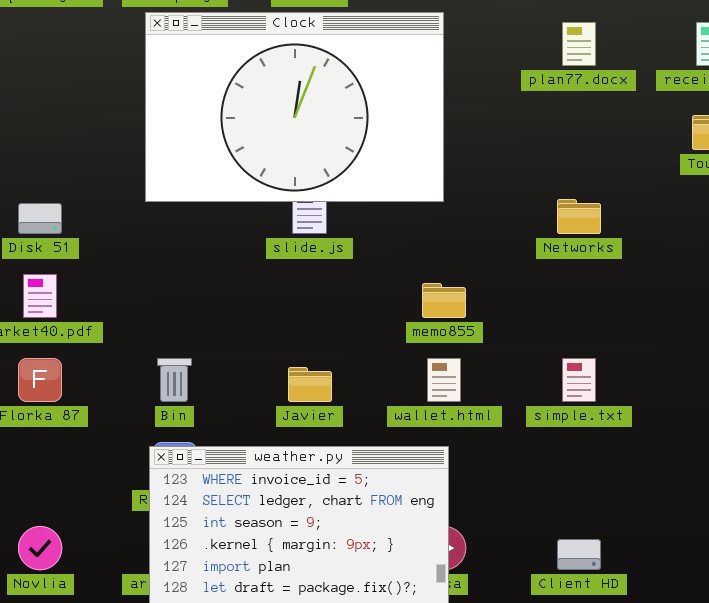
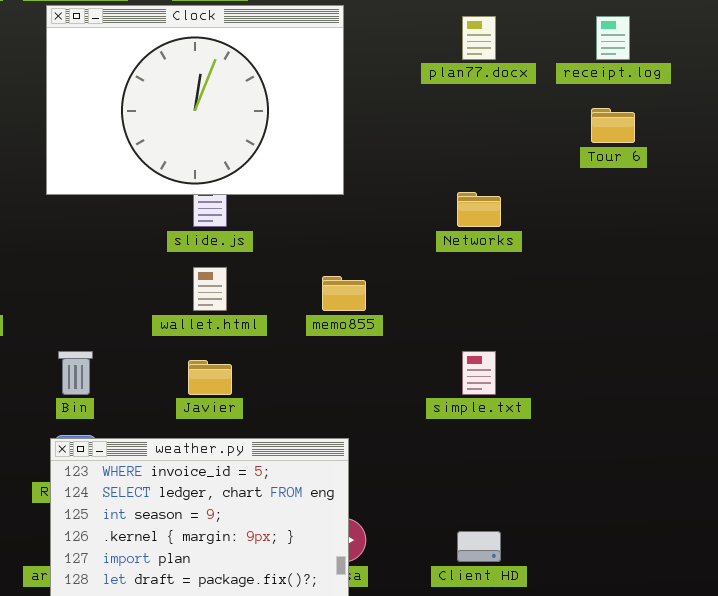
wallet.html: [427,358,461,402] -> [193,267,227,311], moved

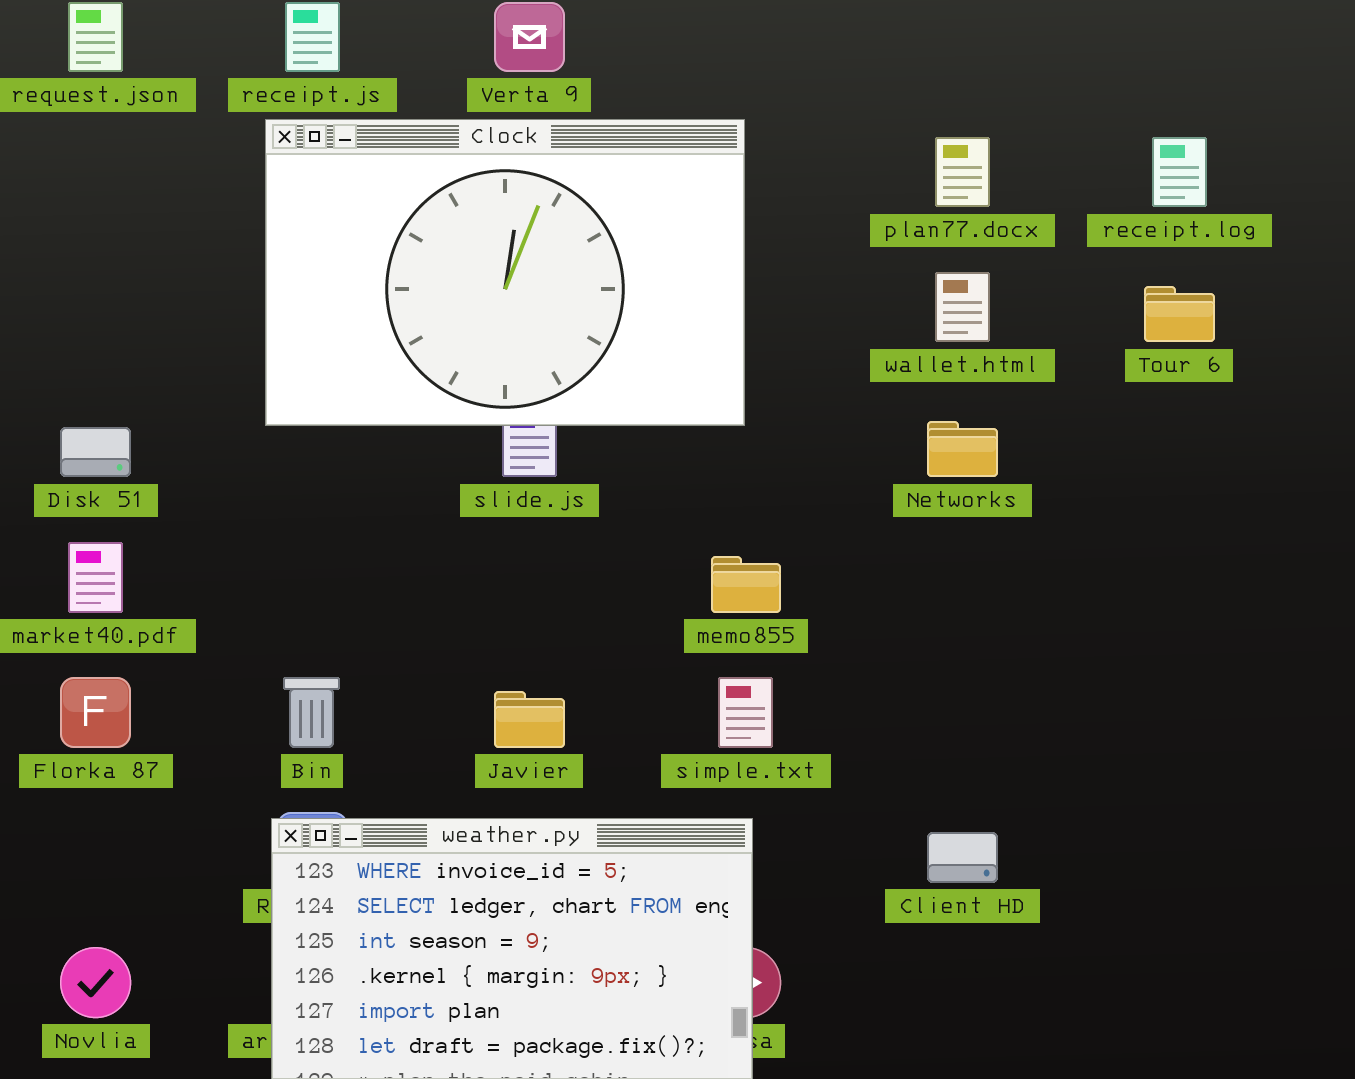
wallet.html: [193,267,227,311] -> [935,272,990,342], moved
simple.txt: [462,351,496,395] -> [718,677,773,748], moved
Client HD: [457,531,501,562] -> [927,832,998,883], moved

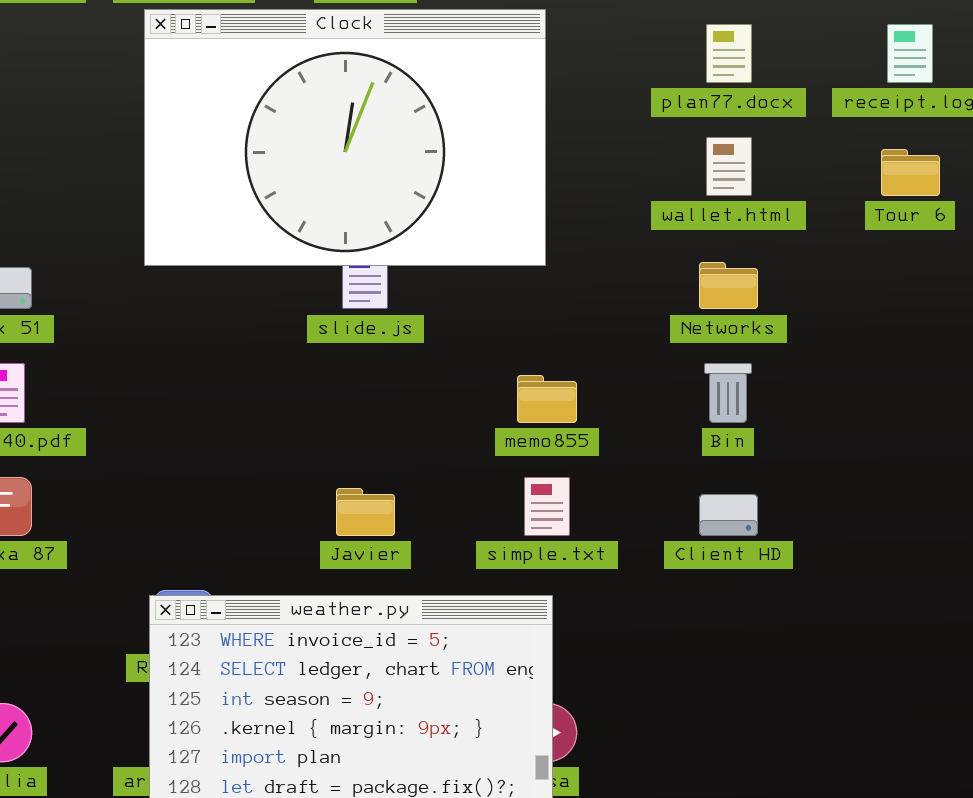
Bin: [283,677,340,748] -> [704,363,752,423], moved
Client HD: [927,832,998,883] -> [699,494,758,536], moved

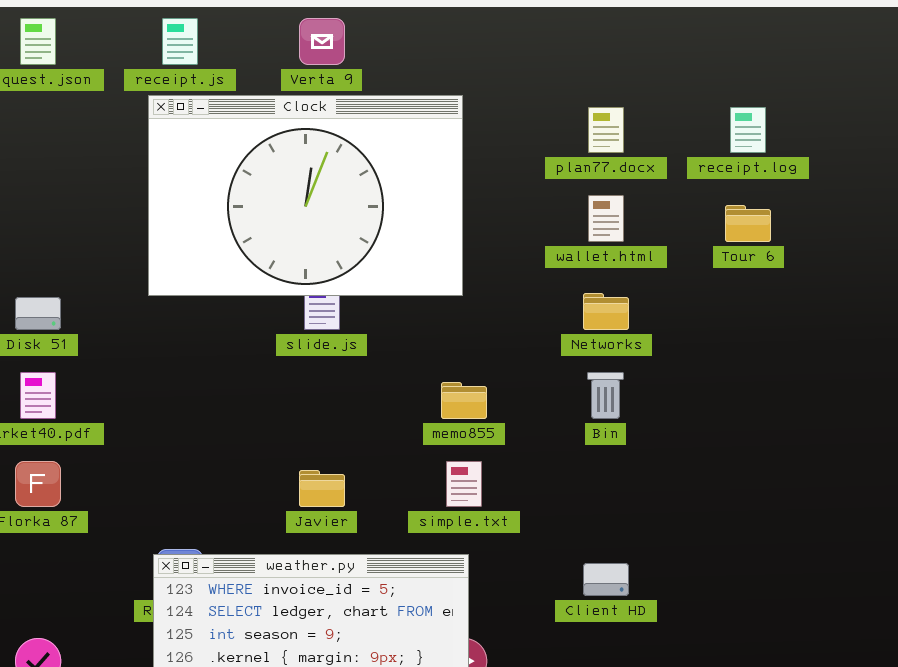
Client HD: [699,494,758,536] -> [583,563,629,596], moved

